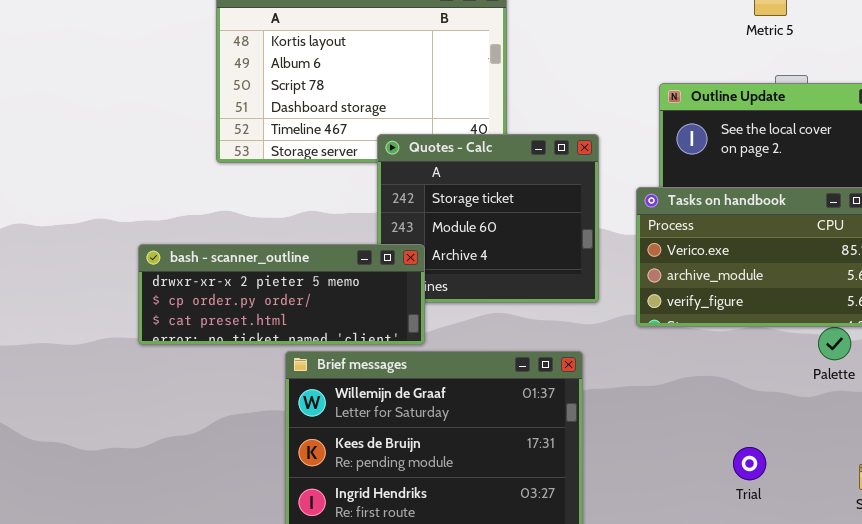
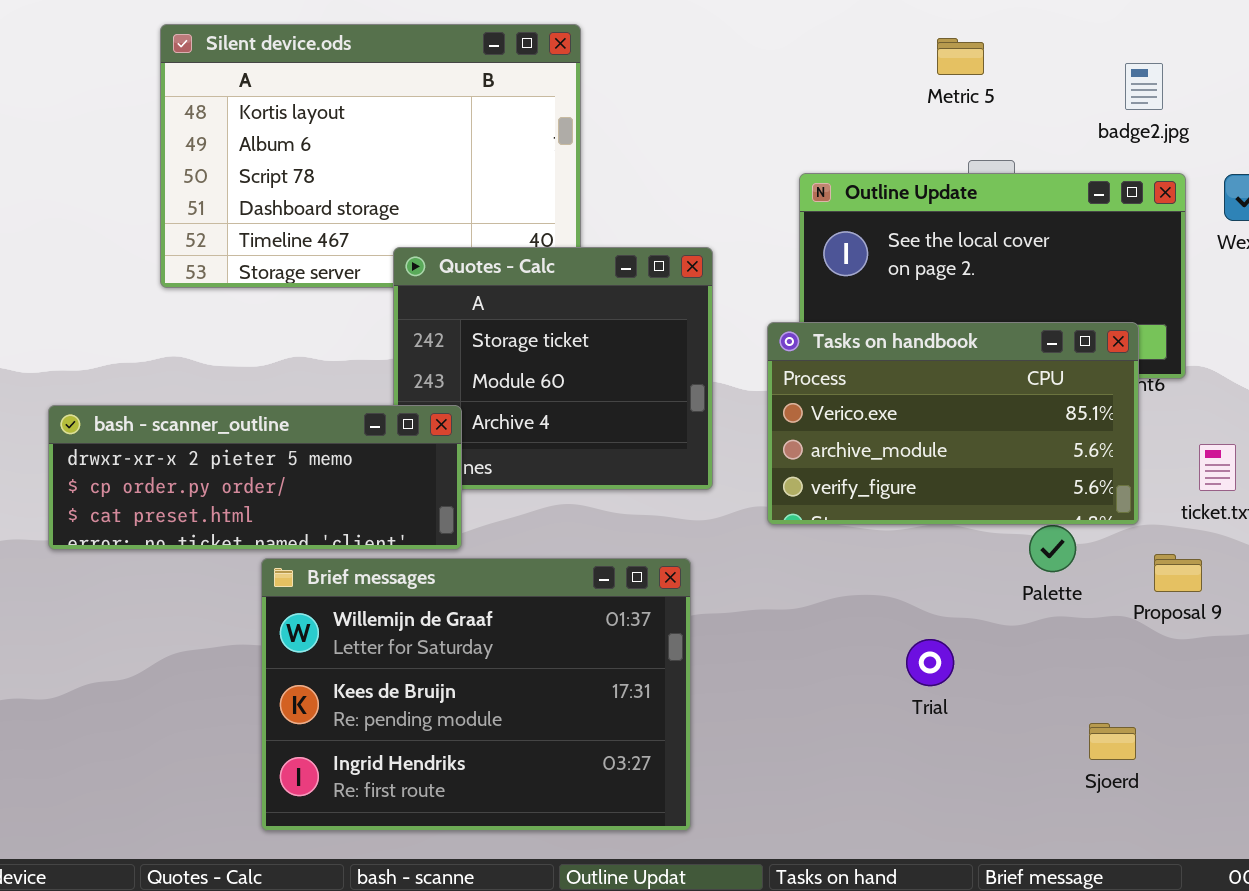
Trial: [733,447,766,480] -> [906,639,954,686], moved

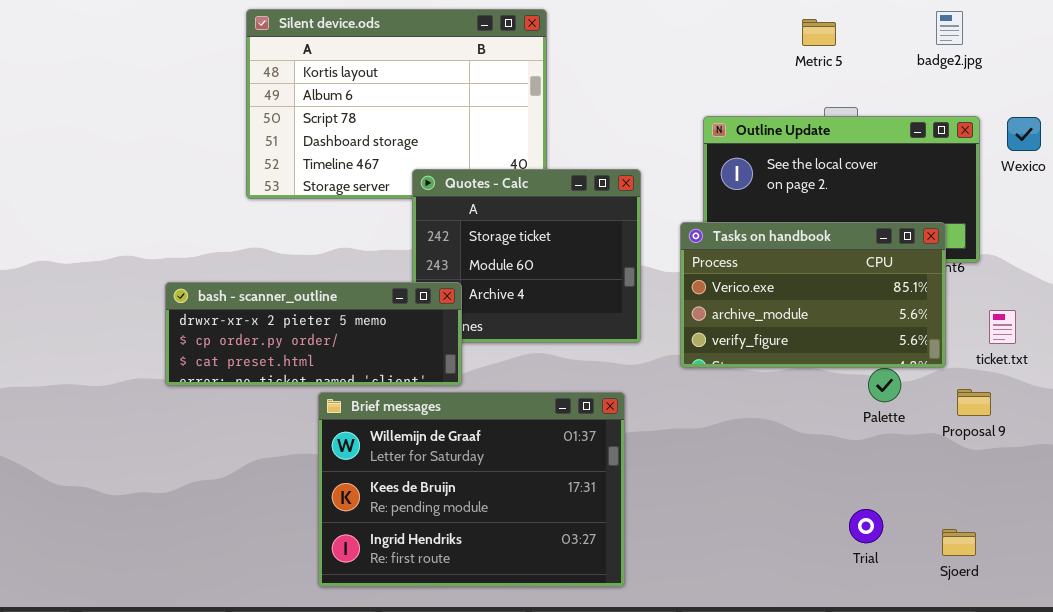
badge2.jpg: [1125,63,1163,110] -> [936,11,963,45], moved
Trial: [906,639,954,686] -> [849,509,883,543], moved
Sjoerd: [1089,723,1136,760] -> [942,529,976,556], moved

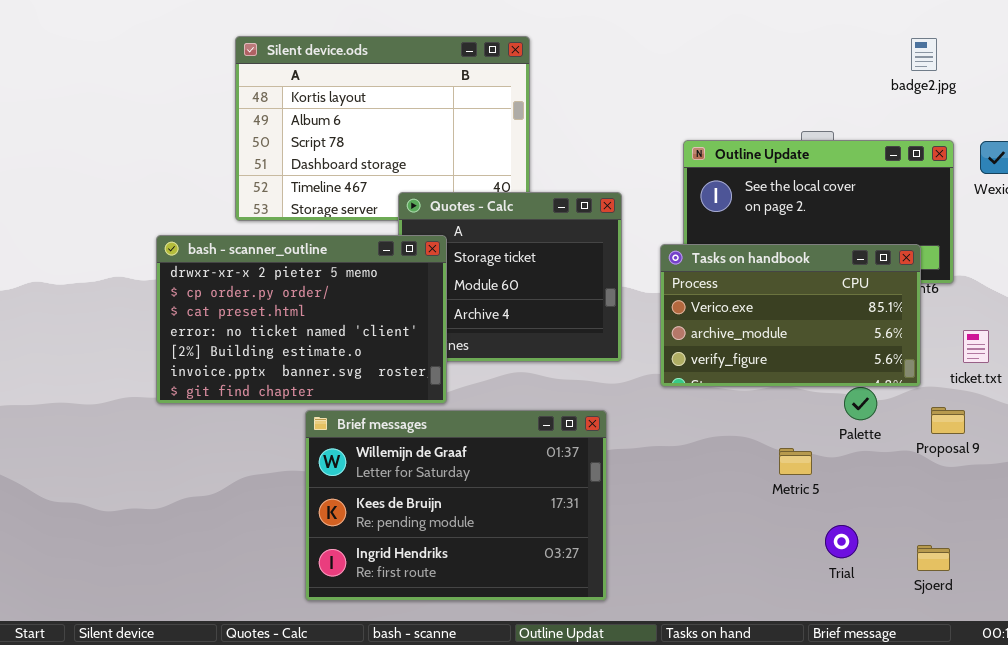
Metric 5: [802,19,836,46] -> [779,448,812,475], moved
bash - scanner_outline: [165,282,462,386] -> [156,235,447,404], resized

